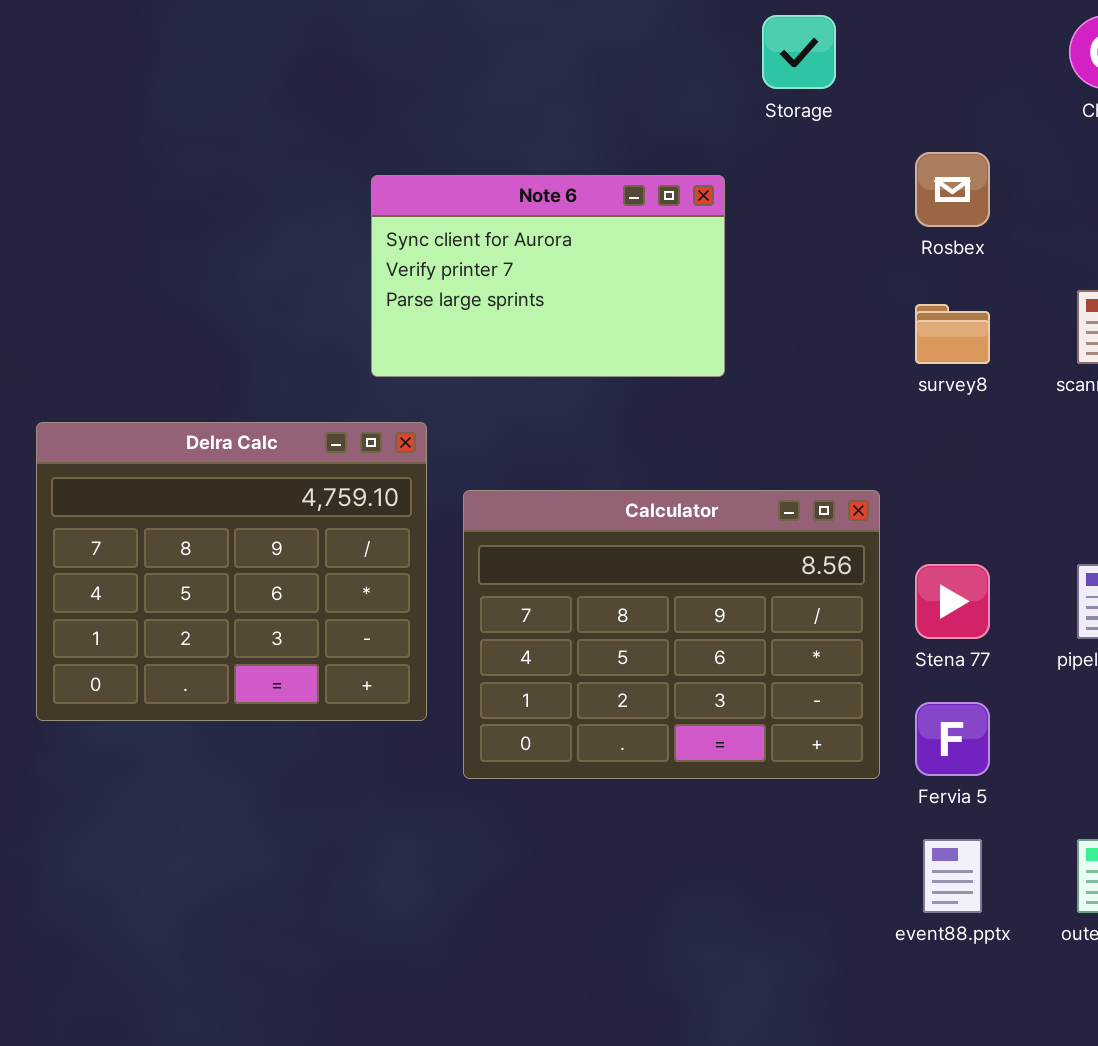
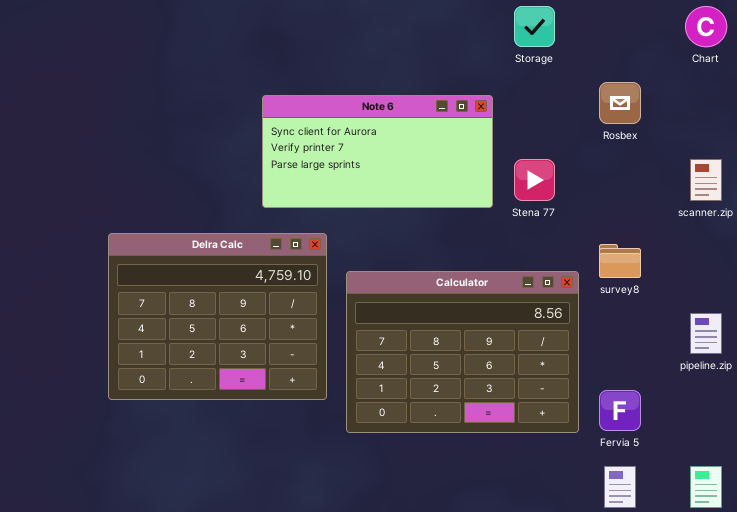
Note 6: [371,175,725,377] -> [262,95,493,208], resized
survey8: [915,304,990,364] -> [599,244,641,278], moved
Stena 77: [915,564,990,639] -> [514,159,555,201], moved

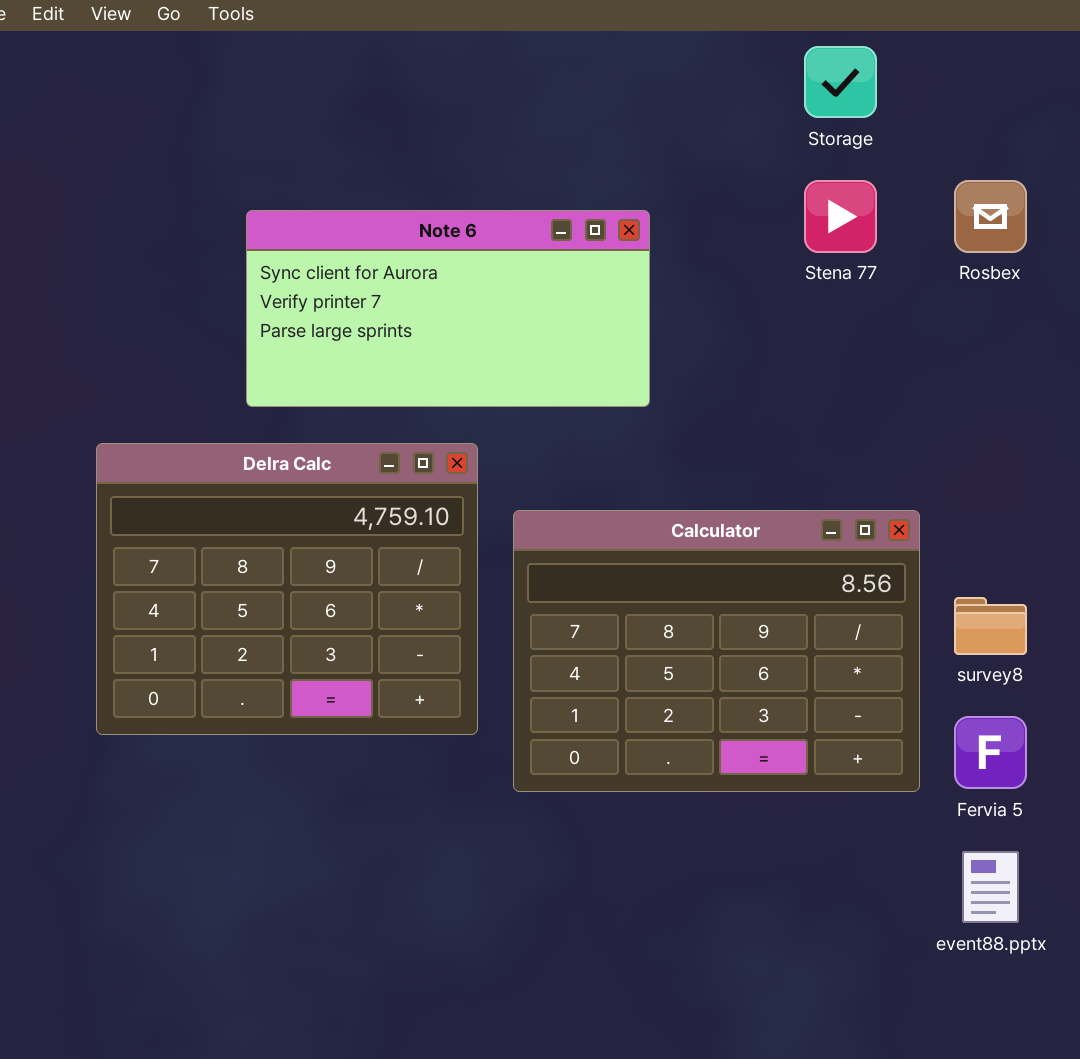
Note 6: [262,95,493,208] -> [246,210,650,407], moved
Stena 77: [514,159,555,201] -> [804,180,877,253], moved
survey8: [599,244,641,278] -> [954,597,1027,655], moved

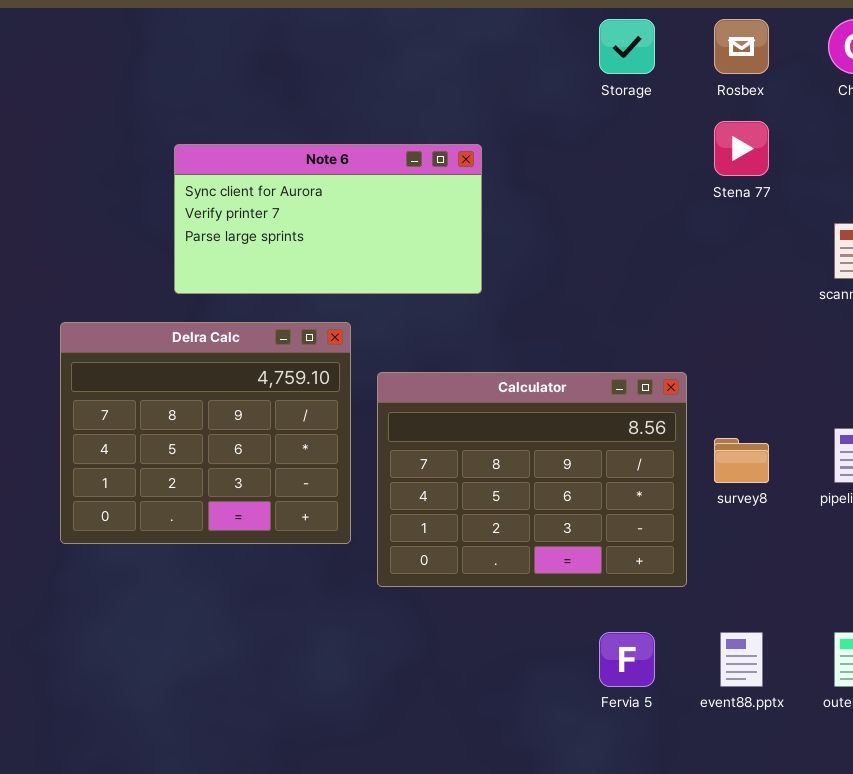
Stena 77: [804,180,877,253] -> [714,121,769,176], moved
Rosbex: [954,180,1027,253] -> [714,19,769,74], moved
Fervia 5: [954,716,1027,789] -> [599,632,655,687], moved

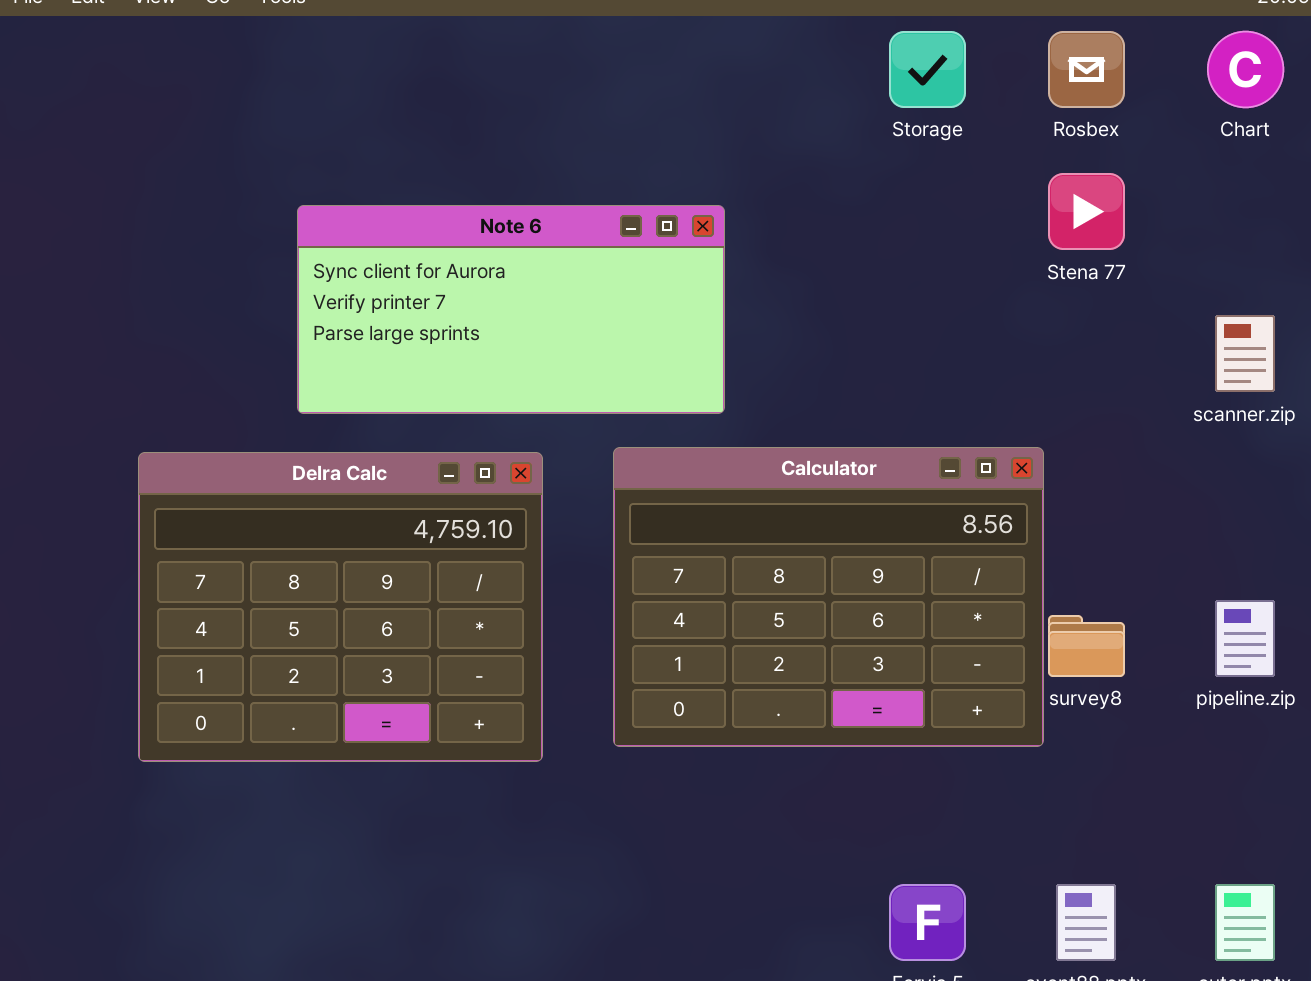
Calculator: [377,372,687,587] -> [613,447,1044,747], moved

